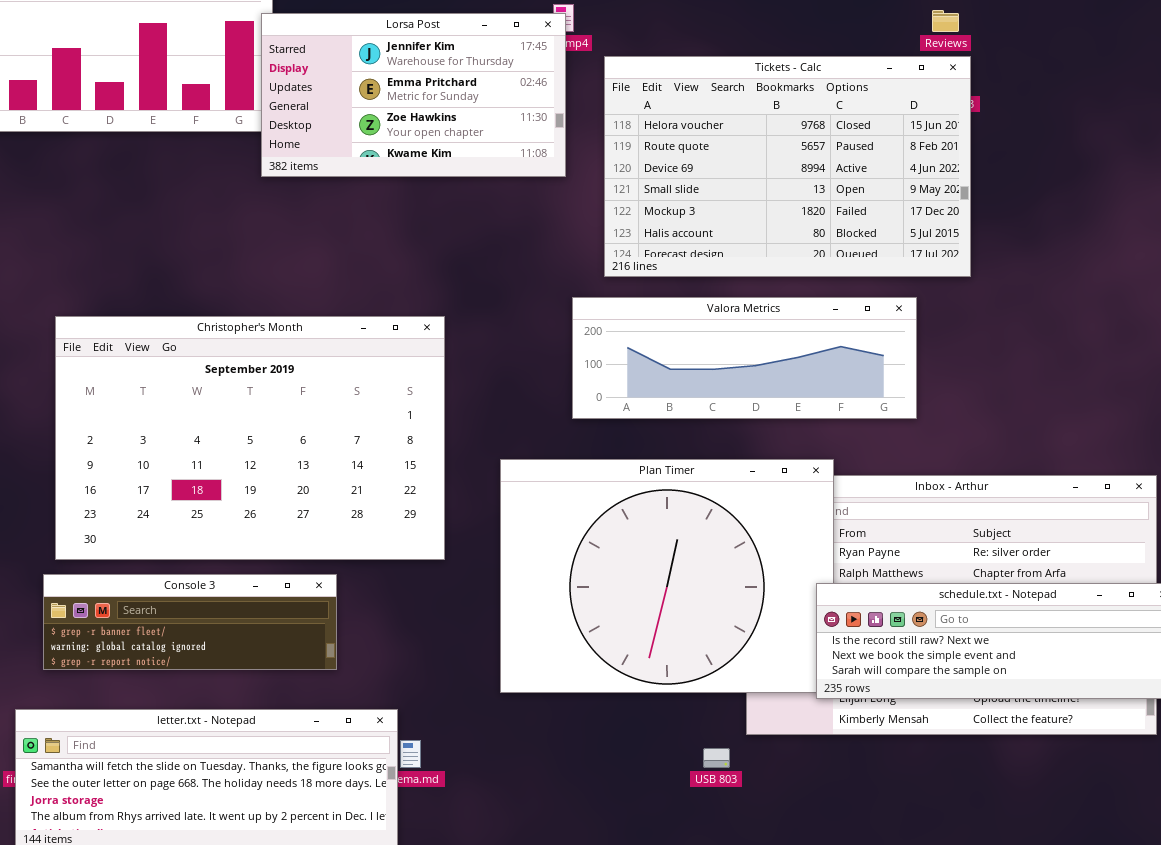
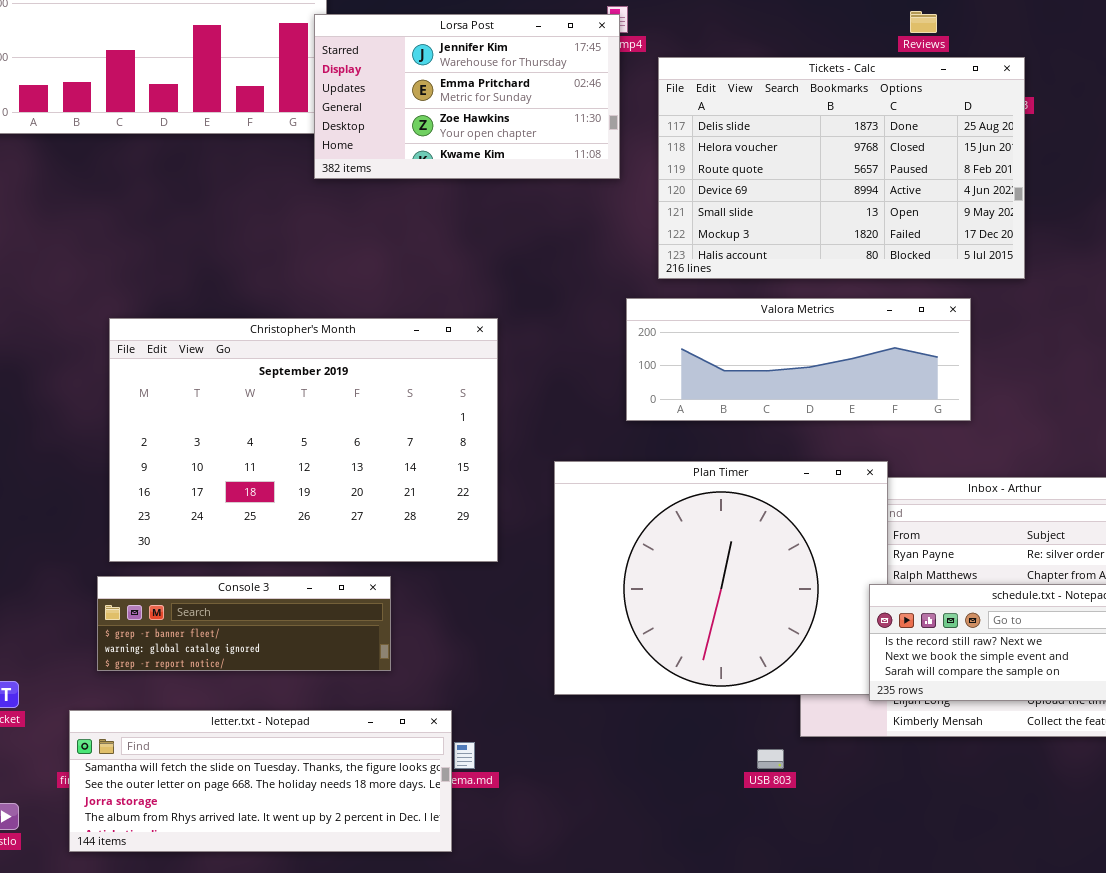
Reviews: [932,10,959,32] -> [910,11,937,33], moved
Tickets - Calc: [604,56,971,277] -> [658,57,1025,279], scrolled up 1 row

